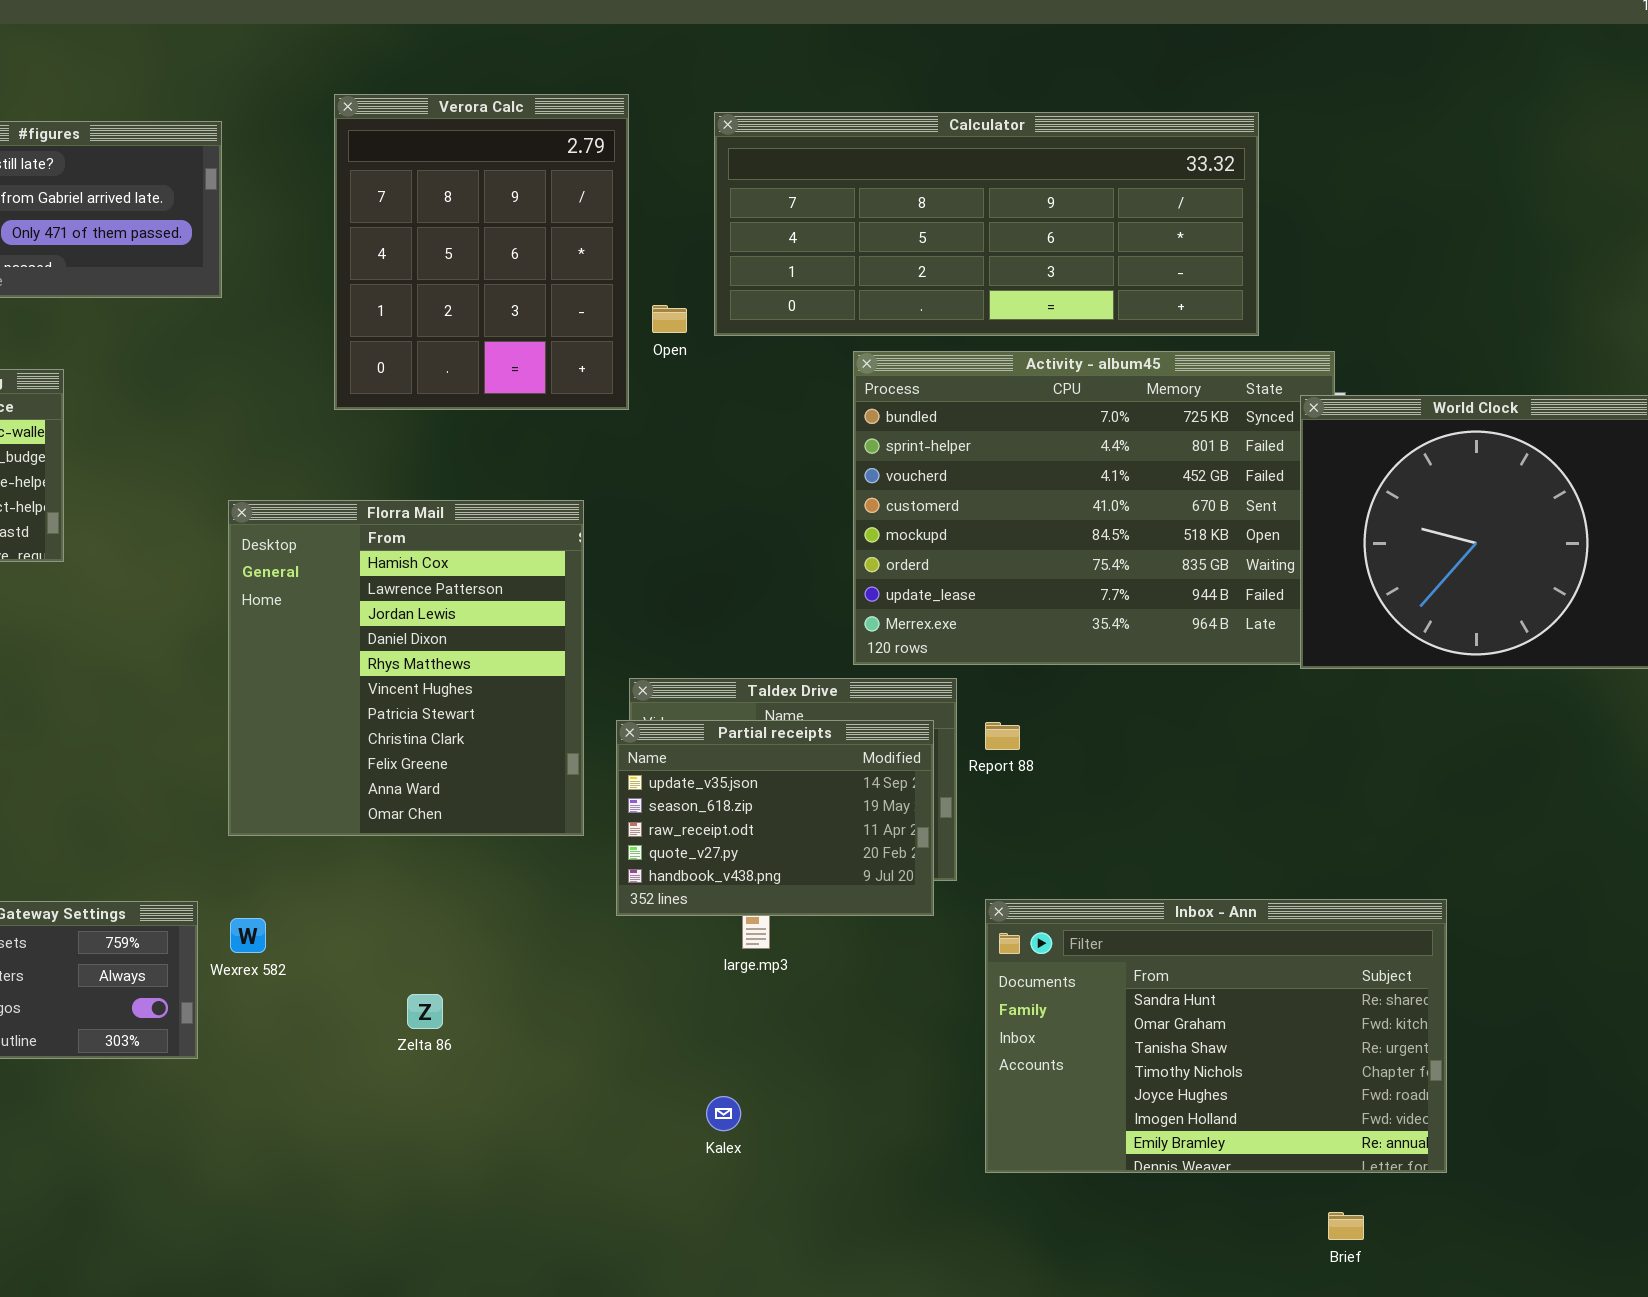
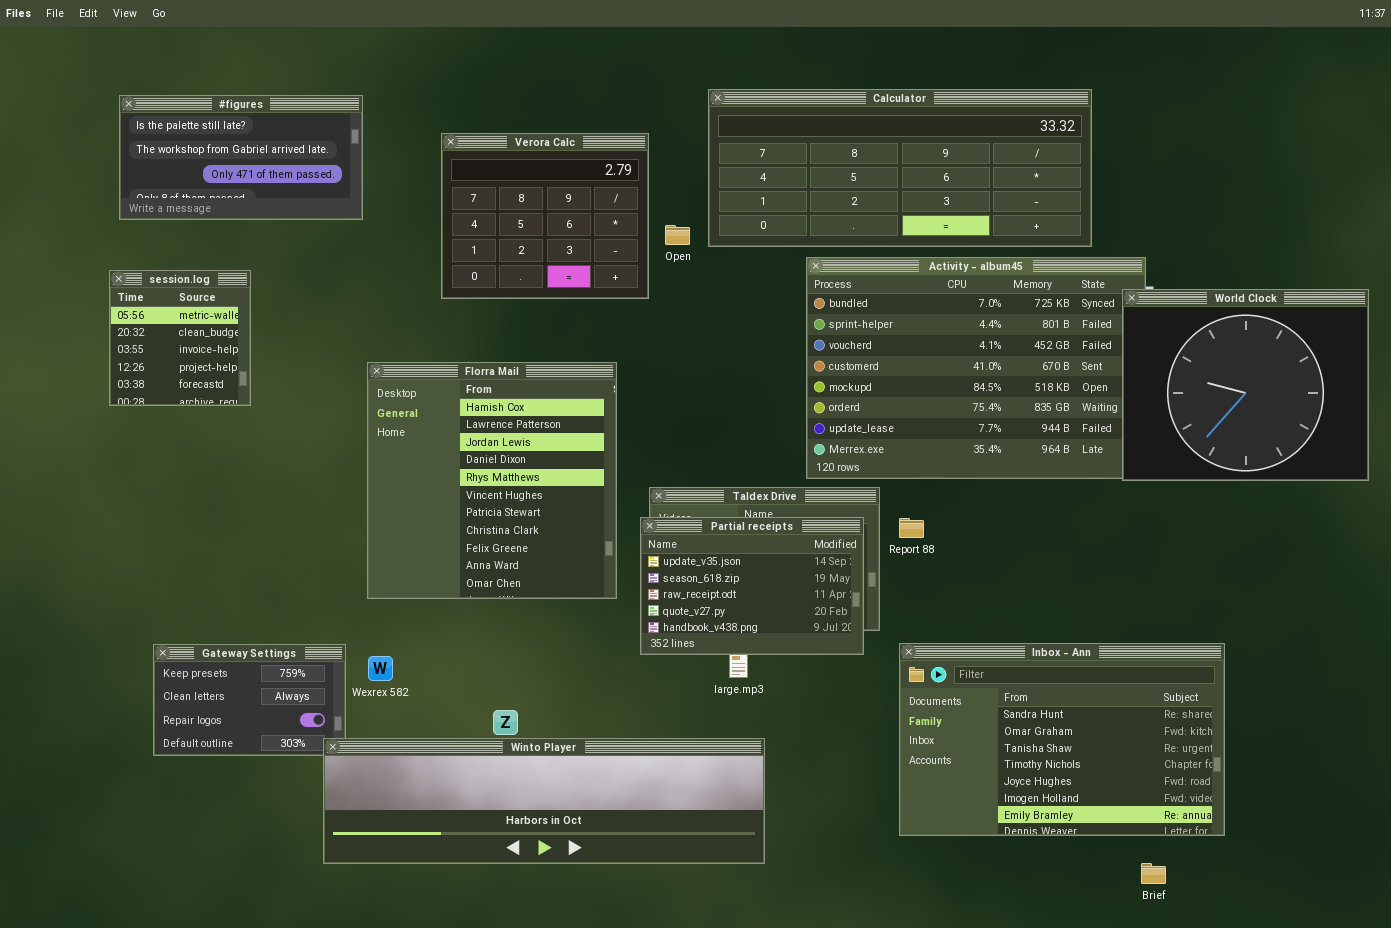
Verora Calc: [334,94,629,410] -> [441,133,649,299], resized
Winto Player: none -> [323,738,765,864], opened

